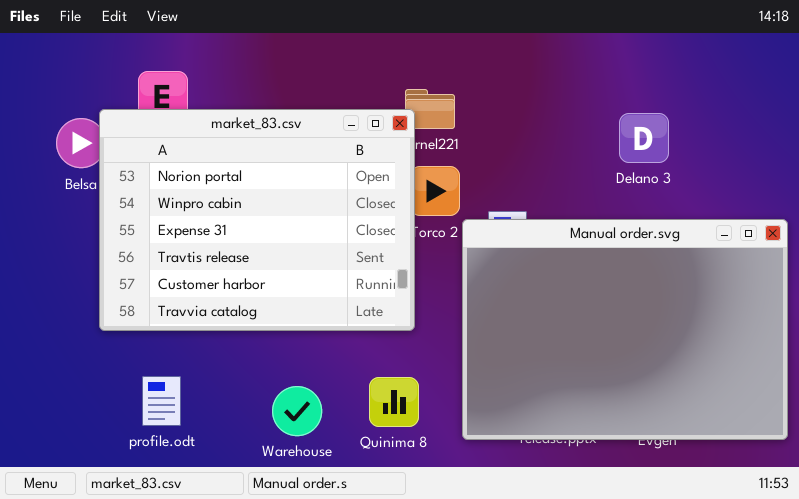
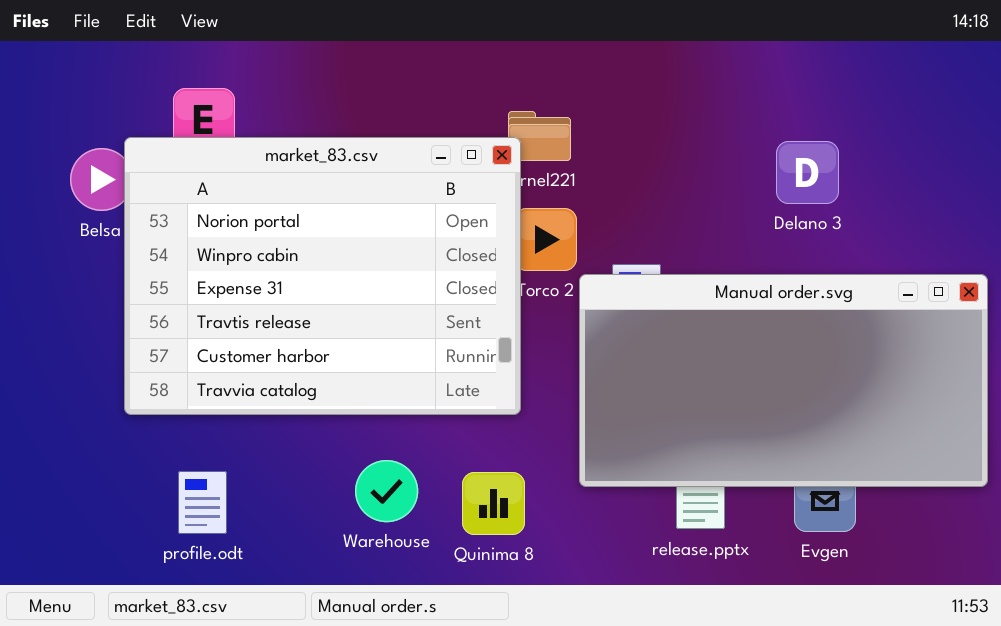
Manual order.svg: [462,219,788,440] -> [579,274,988,487], resized
Warehouse: [272,386,322,436] -> [355,460,418,522], moved

